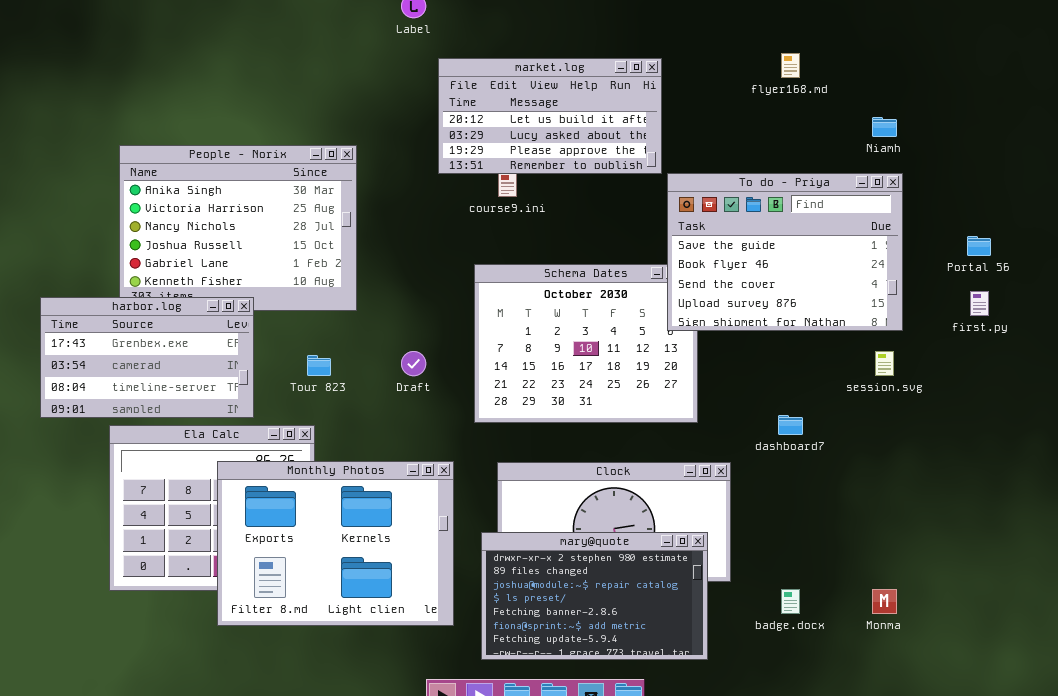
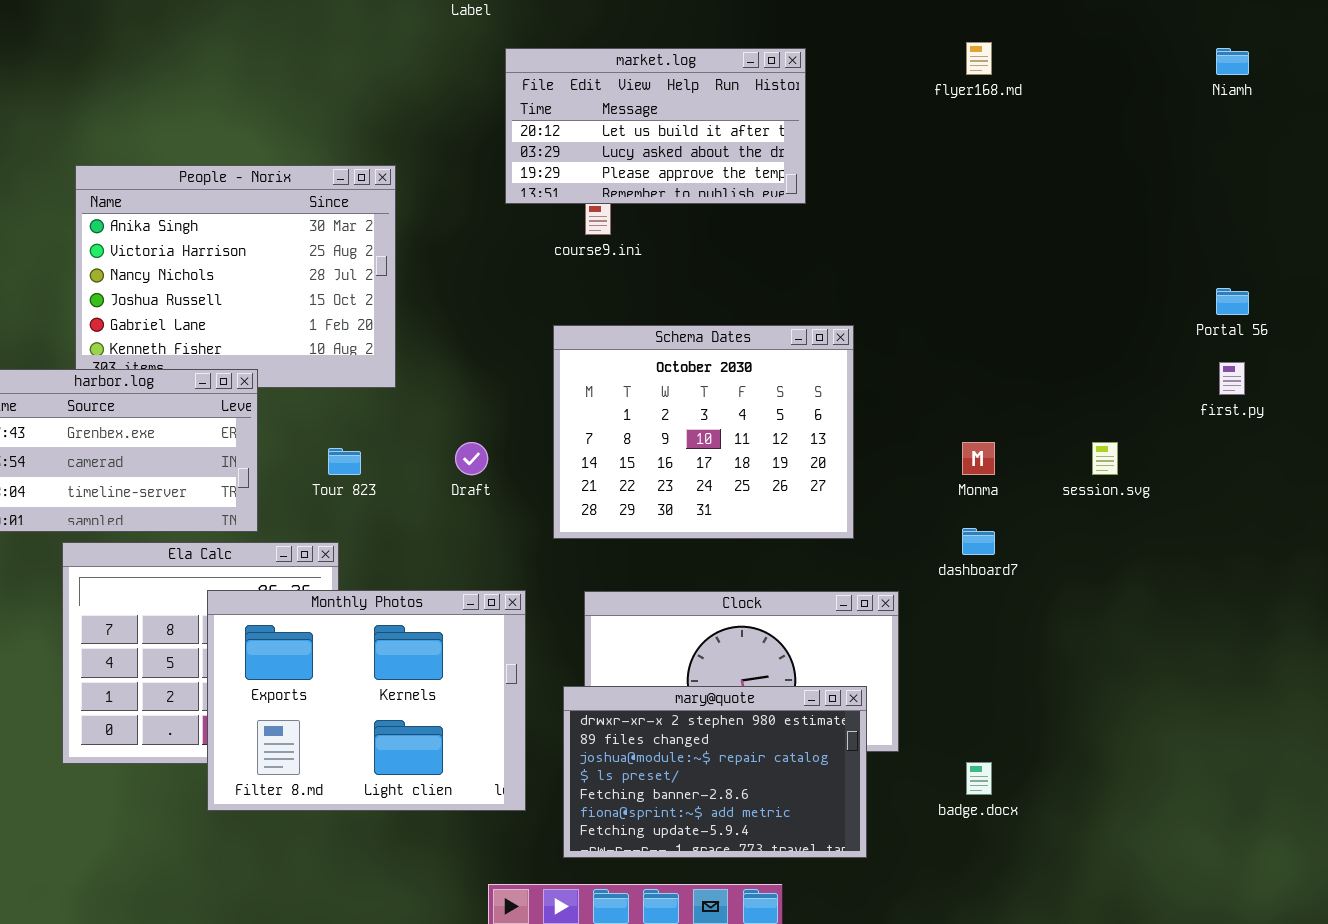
Niamh: [872,117,897,137] -> [1216,48,1249,75], moved
To do - Priya: [667,173,903,331] -> none, closed
Monma: [872,589,897,614] -> [962,442,995,475], moved

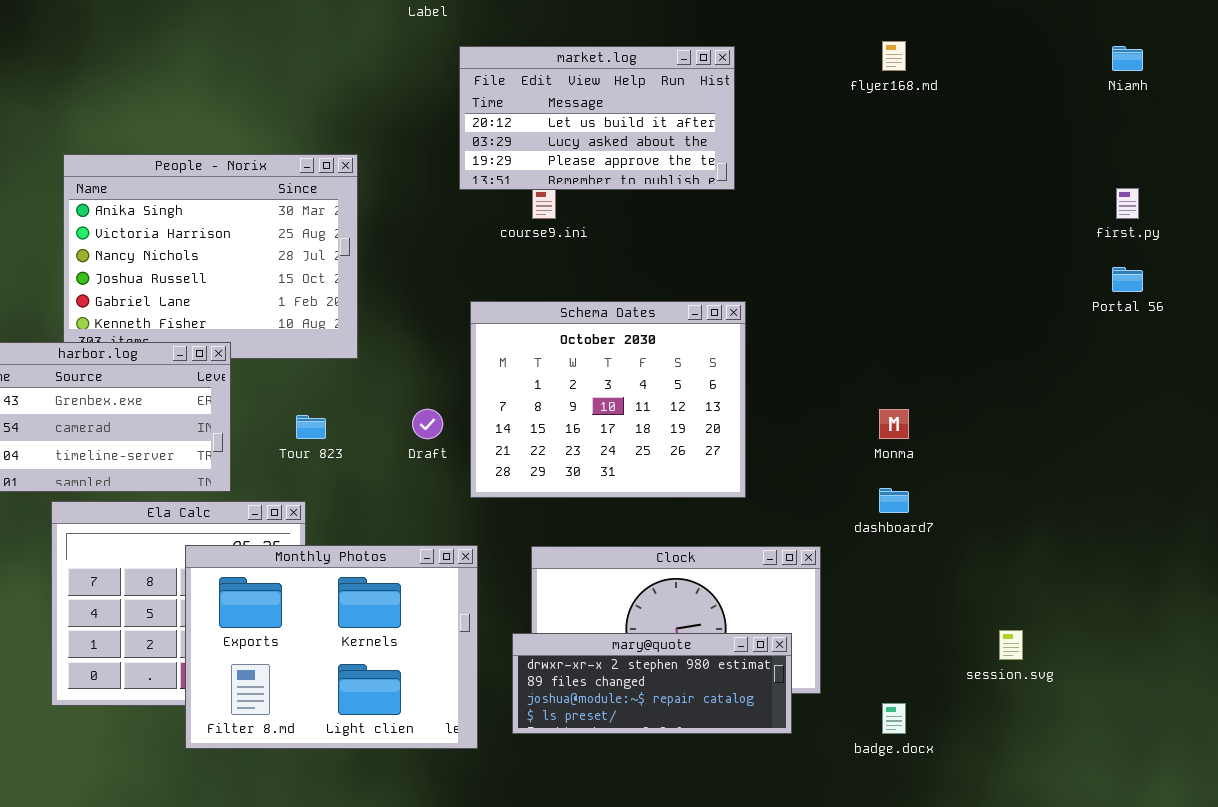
Schema Dates: [553,325,854,539] -> [470,301,746,498], moved
first.py: [1219,362,1245,395] -> [1116,188,1139,219], moved
session.svg: [1092,442,1118,475] -> [999,630,1023,660], moved
mary@quote: [563,686,867,858] -> [512,633,792,734], resized

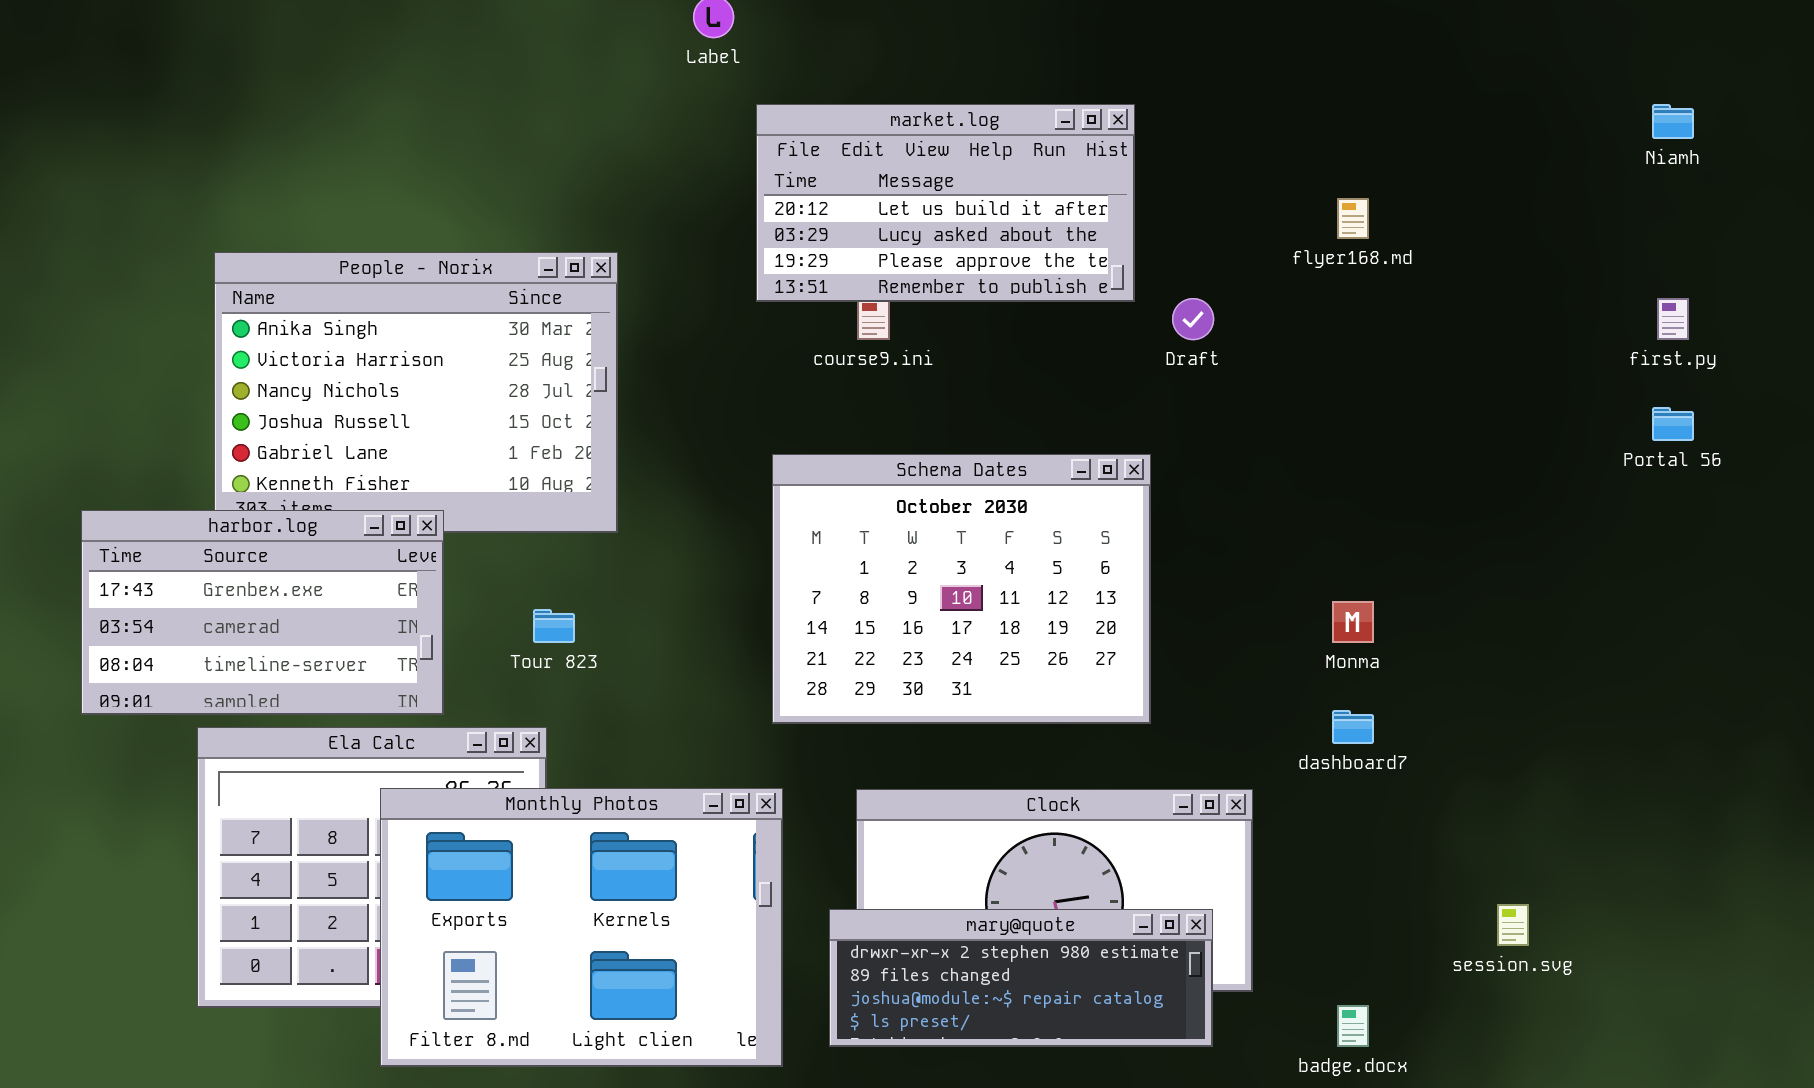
flyer168.md: [882,41,906,71] -> [1337,198,1369,239], moved
Draft: [412,409,443,439] -> [1172,298,1214,340], moved

